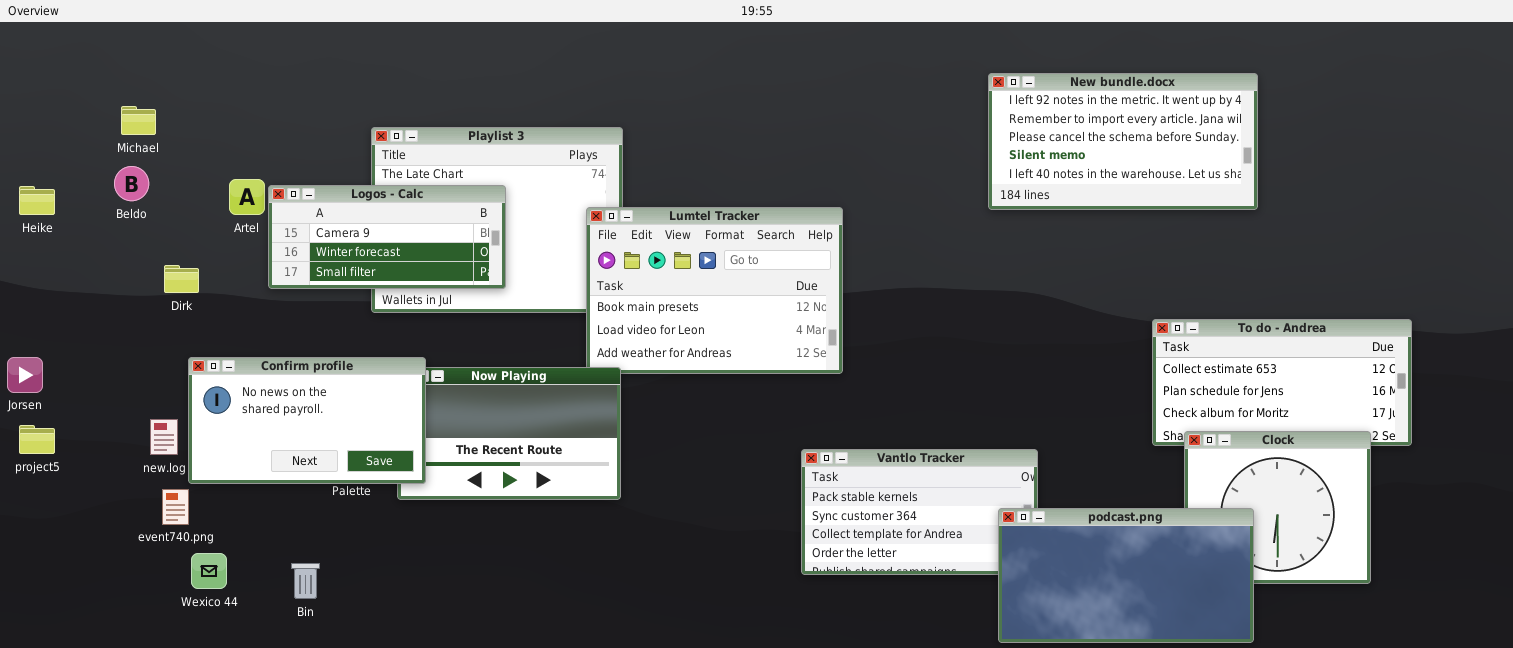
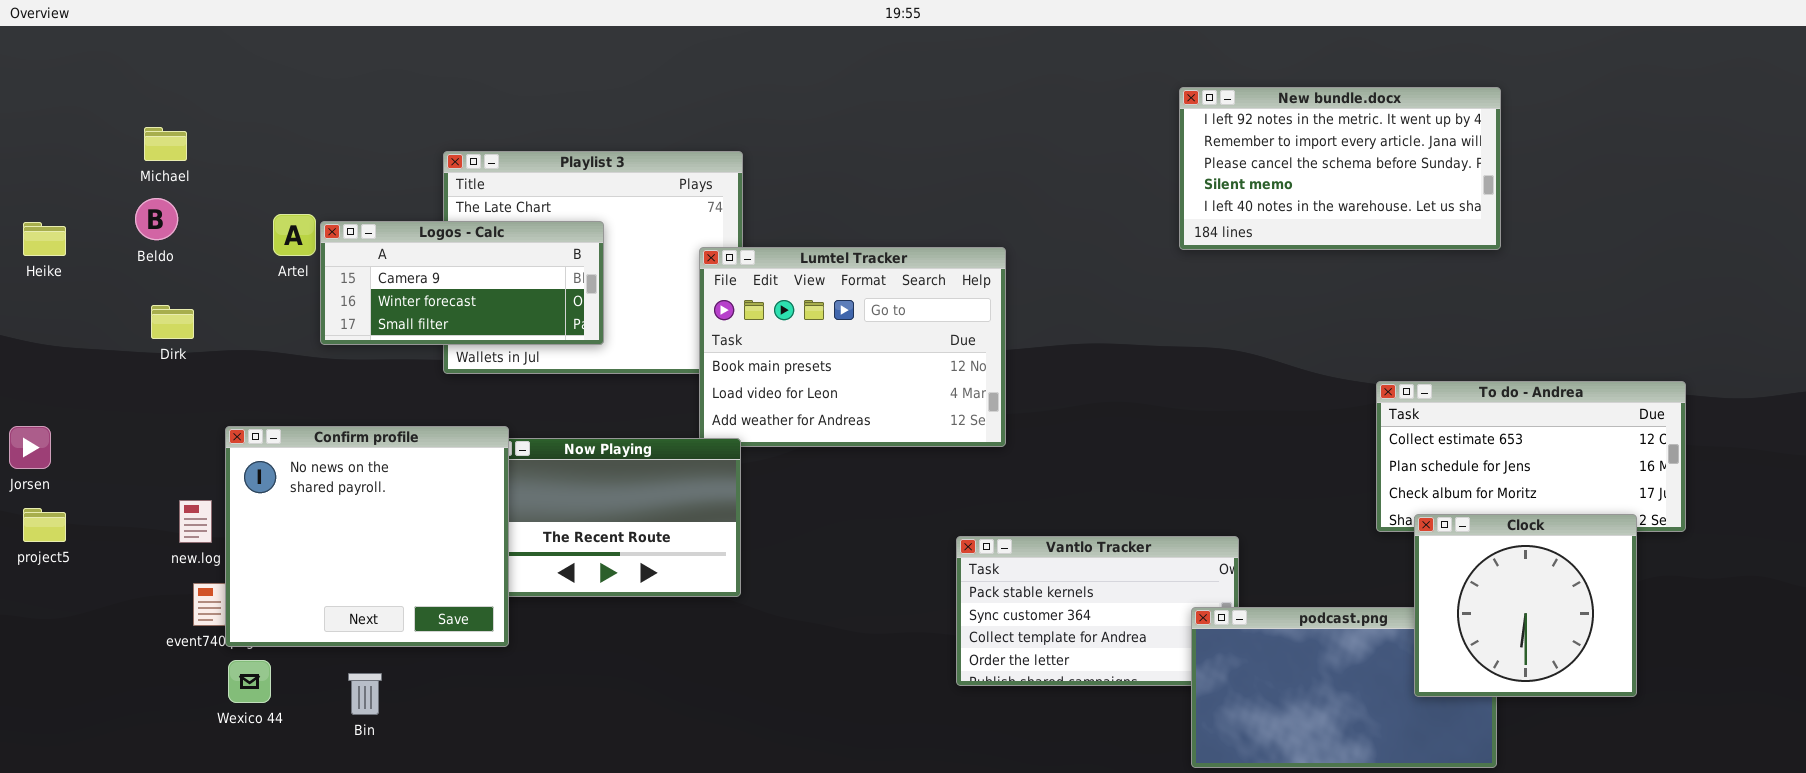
Dirk: [164,265,199,293] -> [151,305,194,339], moved
Confirm profile: [188,357,426,484] -> [225,426,509,647], resized
Clock: [1184,431,1371,584] -> [1414,514,1637,697], raised

